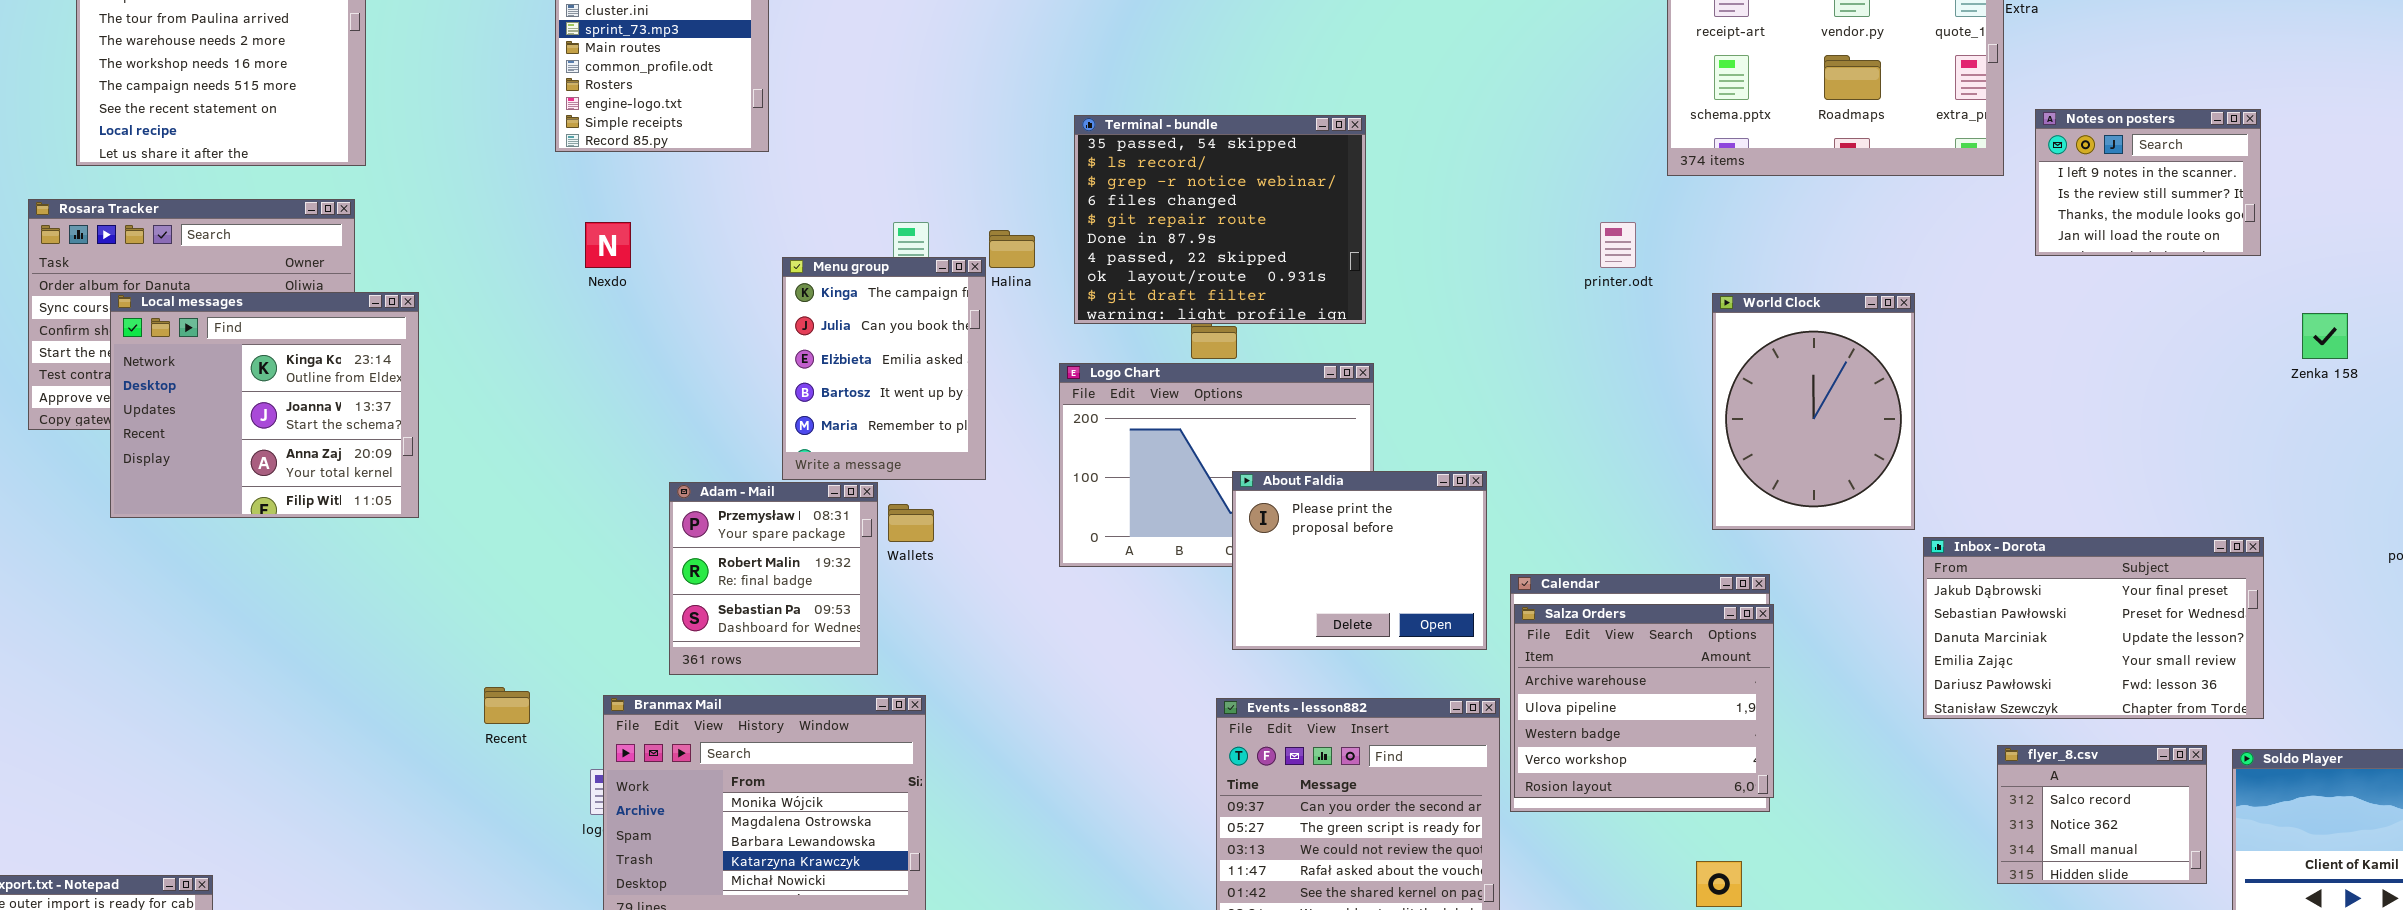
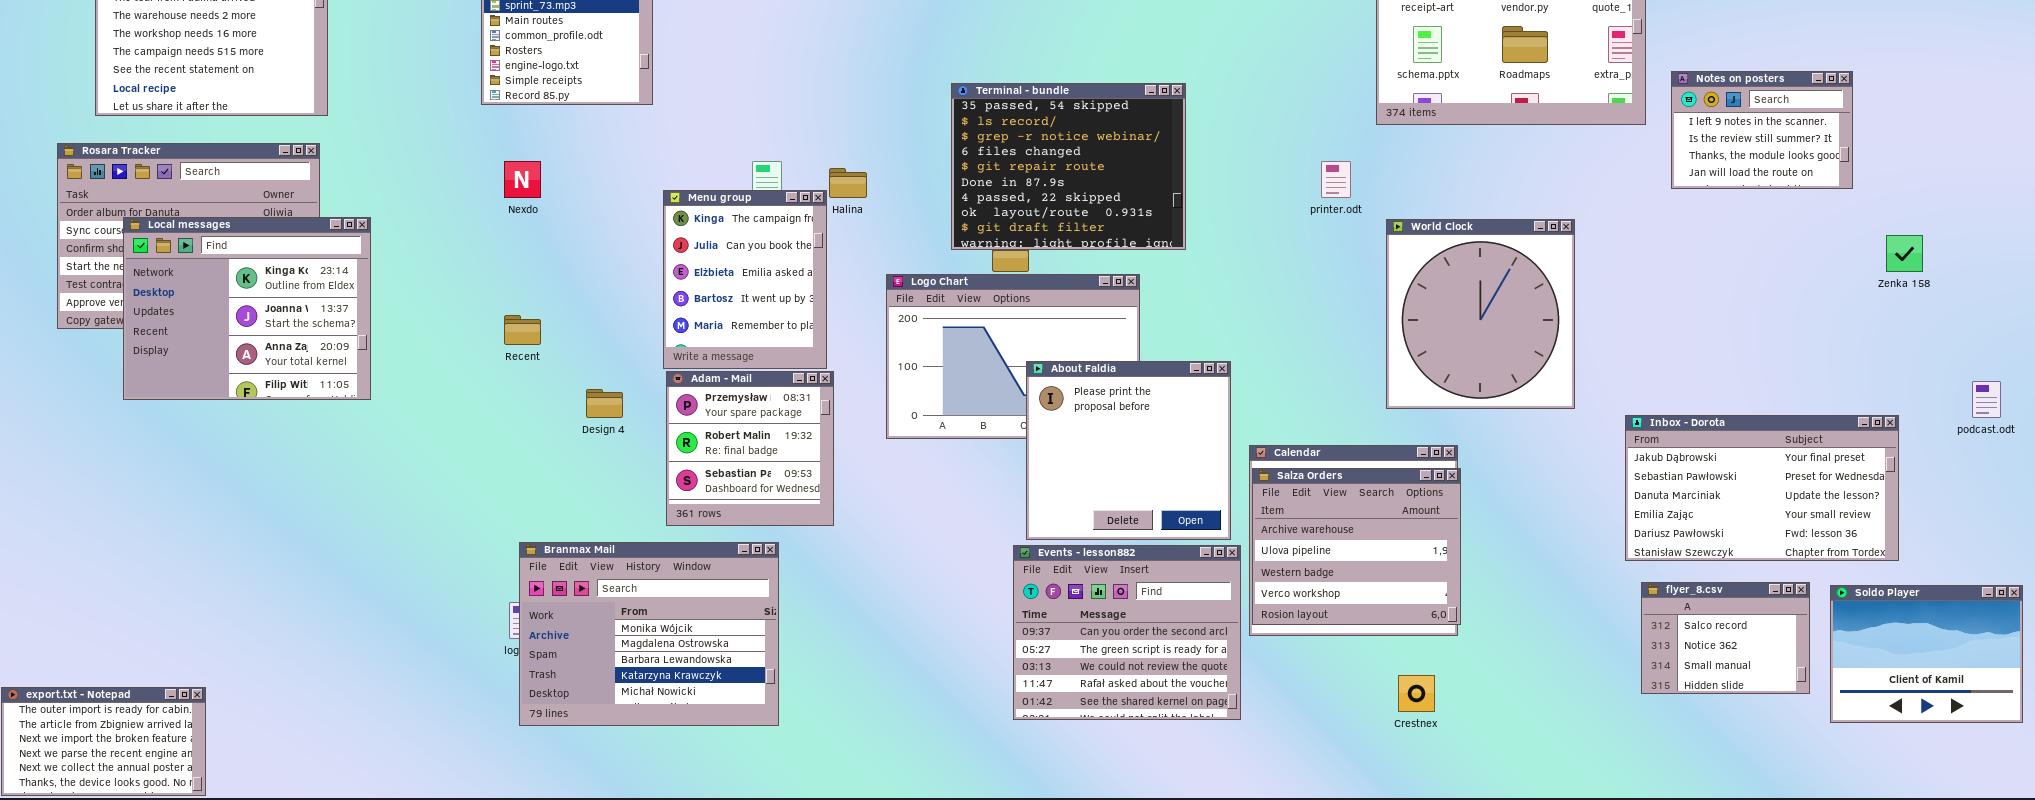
Terminal - bundle: [1074,115,1366,324] -> [951,83,1186,250], moved
World Clock: [1712,293,1915,530] -> [1386,219,1575,409], resized
About Faldia: [1232,471,1487,650] -> [1026,361,1231,540], resized
Adam - Mail: [669,482,878,675] -> [666,371,834,526], moved
Inbox - Dorota: [1923,537,2264,719] -> [1625,415,1899,561], moved
Recent: [484,687,530,724] -> [504,315,541,345], moved

